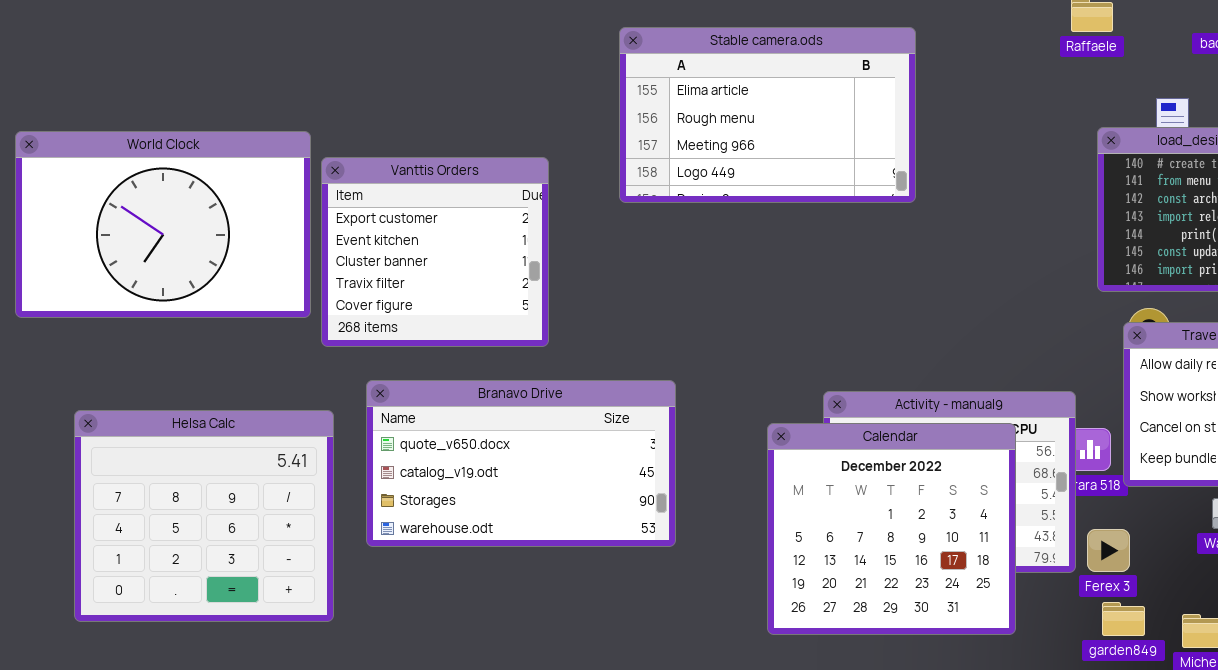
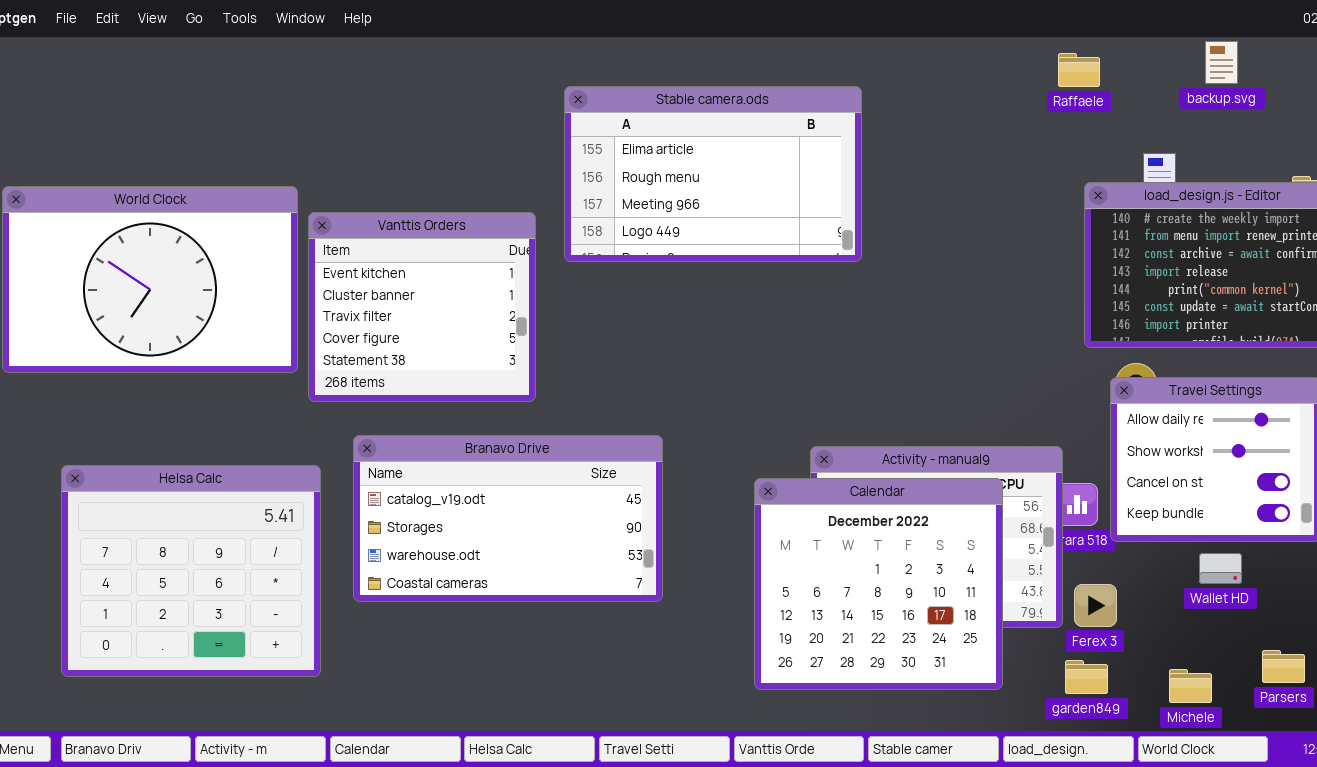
Stable camera.ods: [619,27,916,203] -> [564,86,862,262], moved
Vanttis Orders: [321,157,549,347] -> [308,212,536,402], scrolled down 1 row
Branavo Drive: [366,380,676,547] -> [353,435,663,602], scrolled down 1 row
garden849: [1102,602,1145,636] -> [1065,660,1108,694], moved

